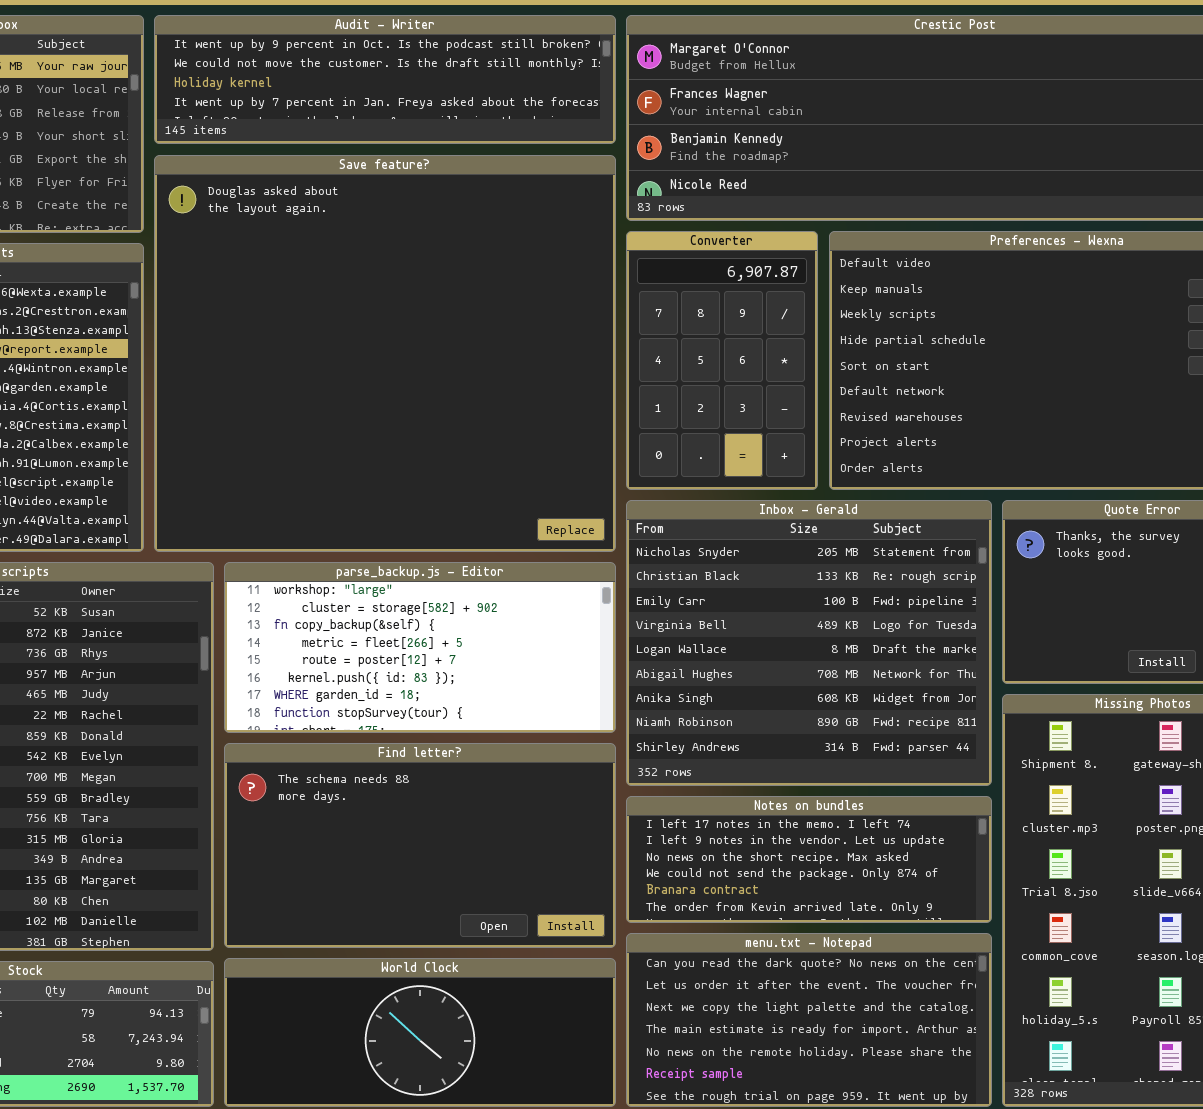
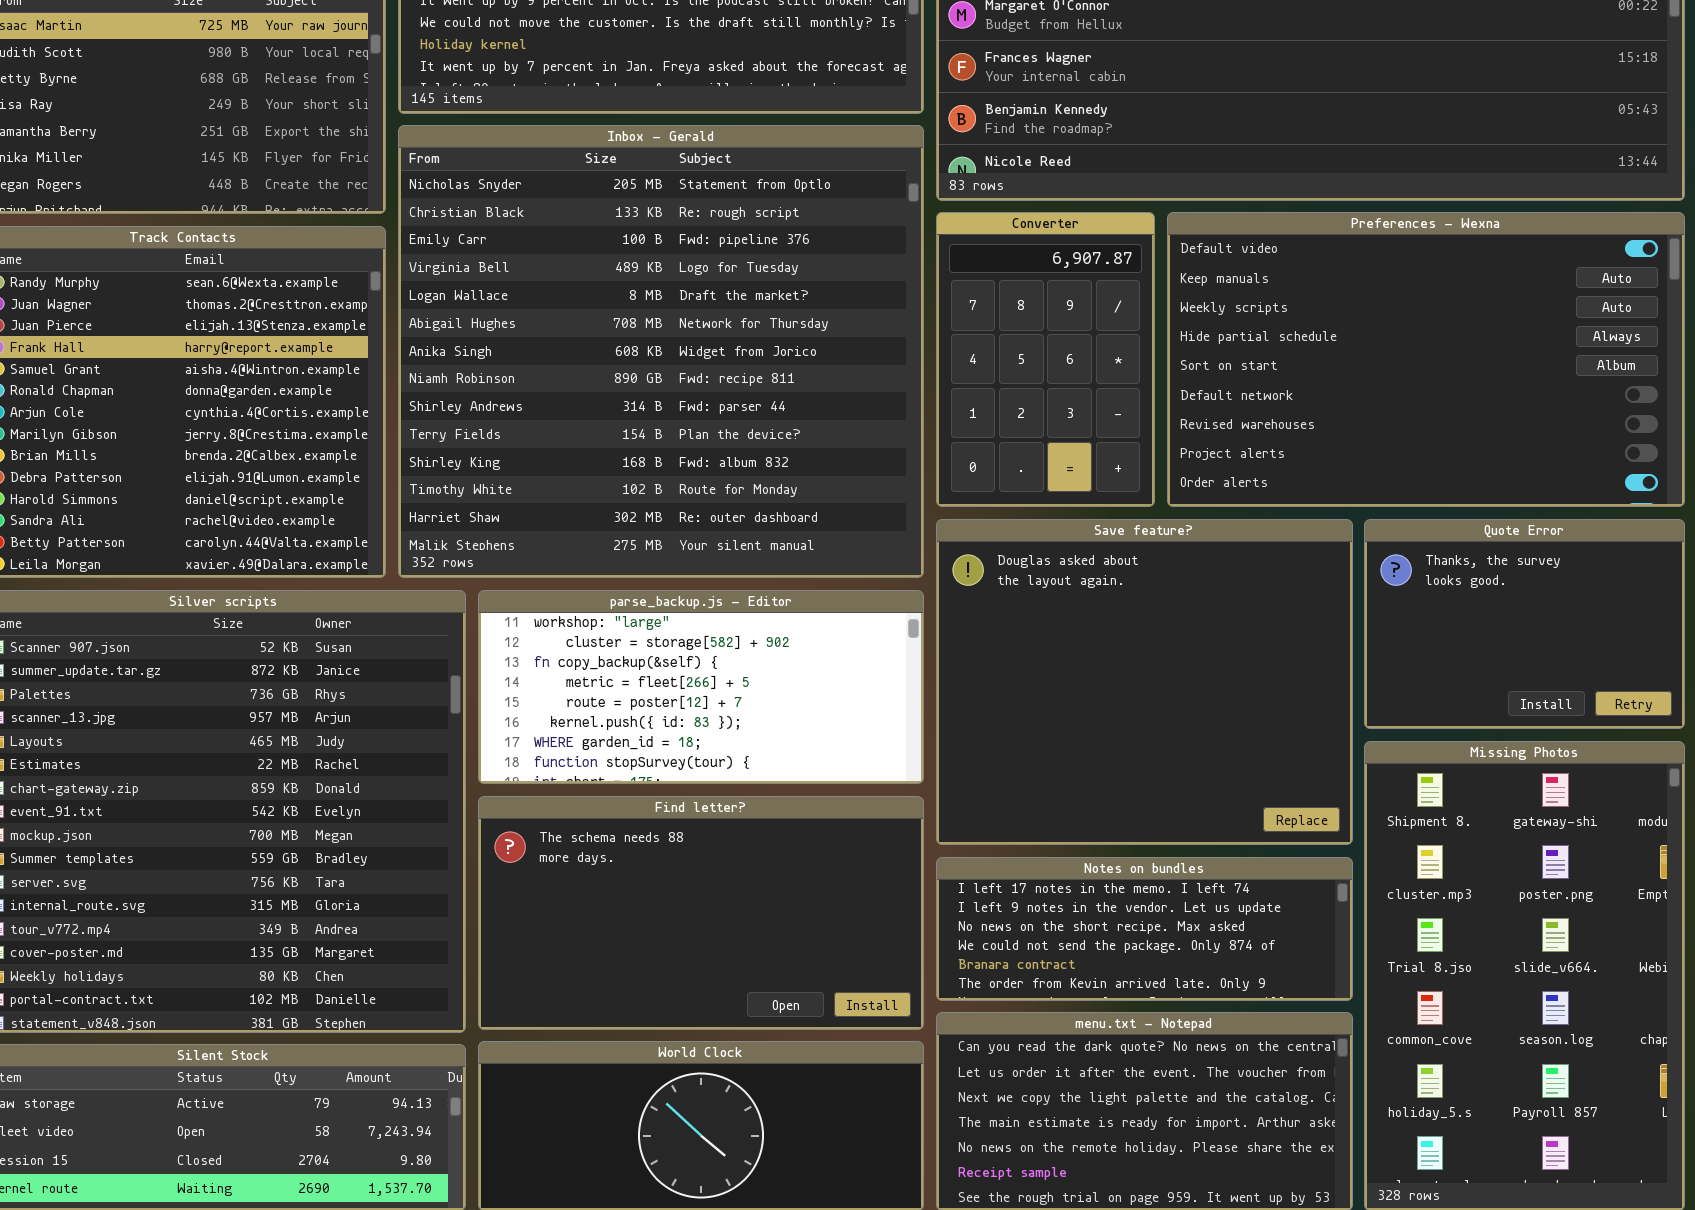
Save feature?: [154,155,616,552] -> [936,519,1353,845], moved, resized
Inbox - Gerald: [626,500,992,786] -> [398,125,924,578], moved, resized

